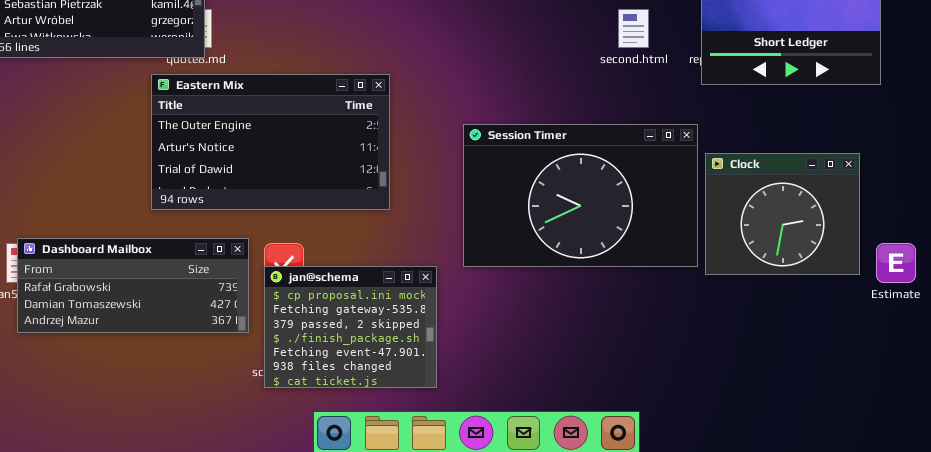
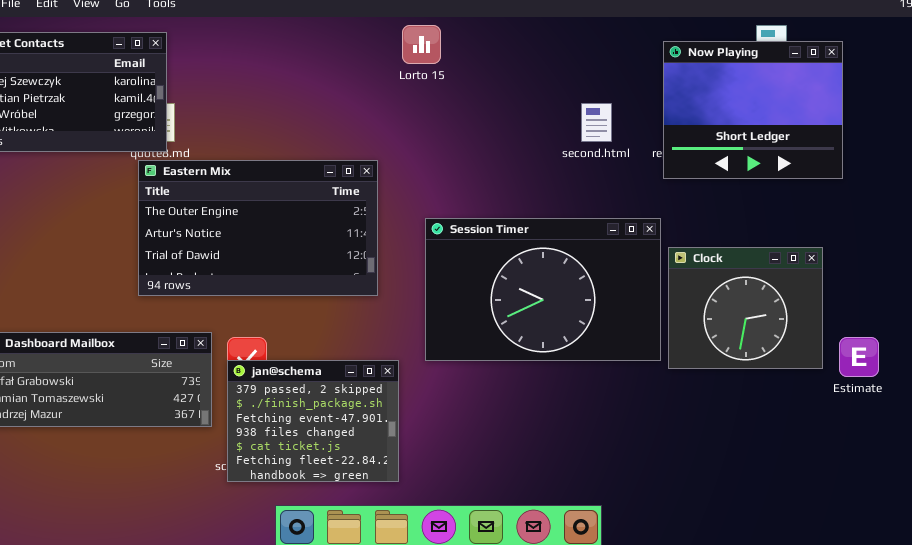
Eastern Mix: [151,74,390,210] -> [138,160,378,296], moved
jan@schema: [264,266,437,388] -> [227,360,399,482], scrolled down 2 rows

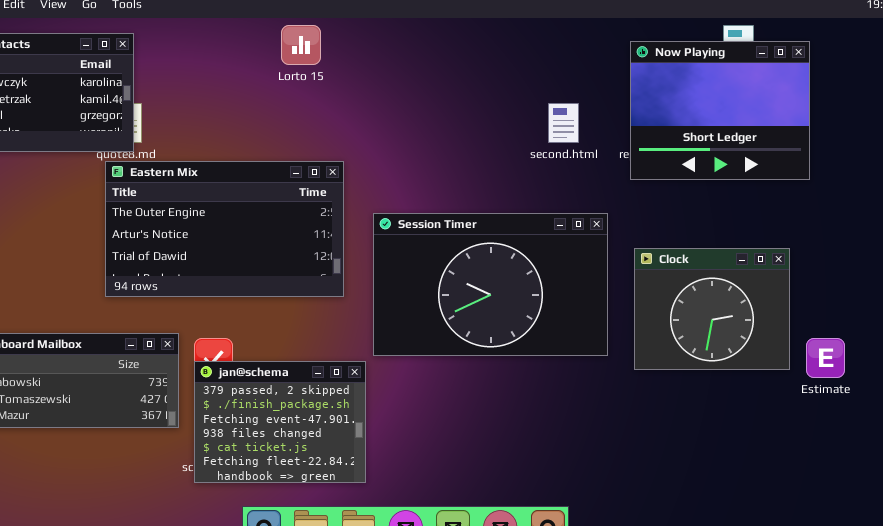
Lorto 15: [402,25,441,64] -> [281,25,321,65], moved
Session Timer: [425,218,661,361] -> [373,213,608,356], moved

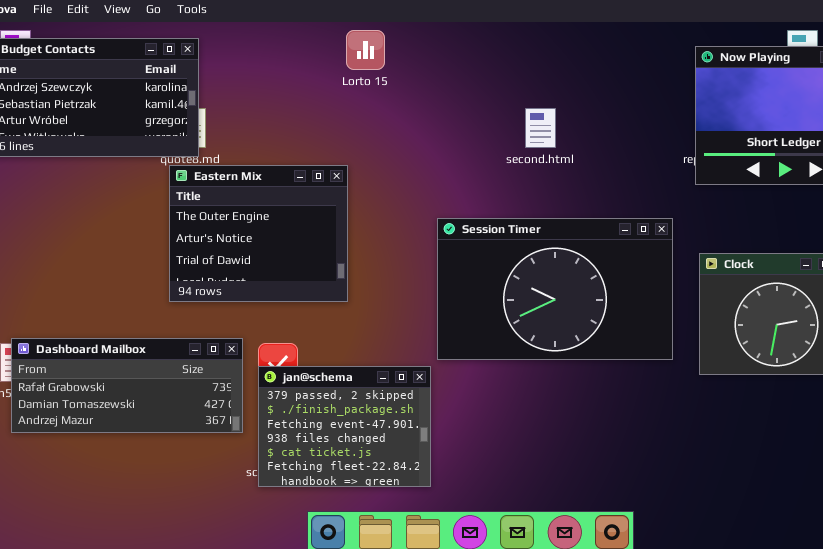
second.html: [548,103,579,143] -> [525,108,556,148], moved
Eastern Mix: [105,161,344,297] -> [169,165,348,302], resized

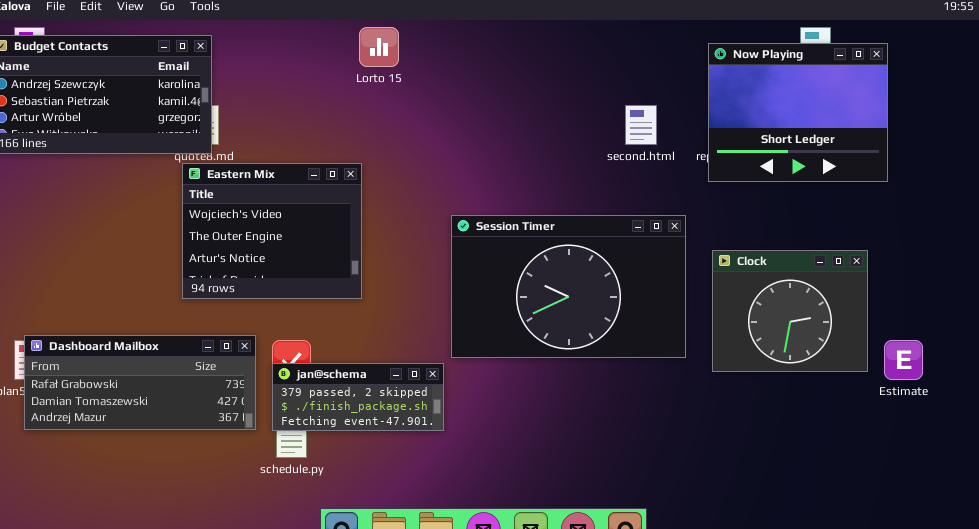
second.html: [525,108,556,148] -> [625,105,657,145], moved
Eastern Mix: [169,165,348,302] -> [182,163,362,299], scrolled up 1 row
jan@schema: [258,366,431,487] -> [272,363,444,431], resized

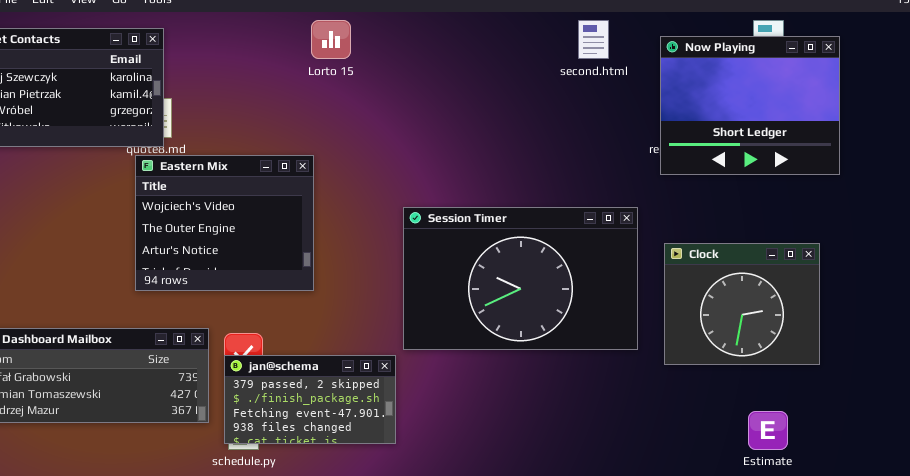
second.html: [625,105,657,145] -> [578,20,609,59], moved
Estimate: [884,340,923,380] -> [748,411,788,450], moved
jan@schema: [272,363,444,431] -> [224,355,396,444], resized

